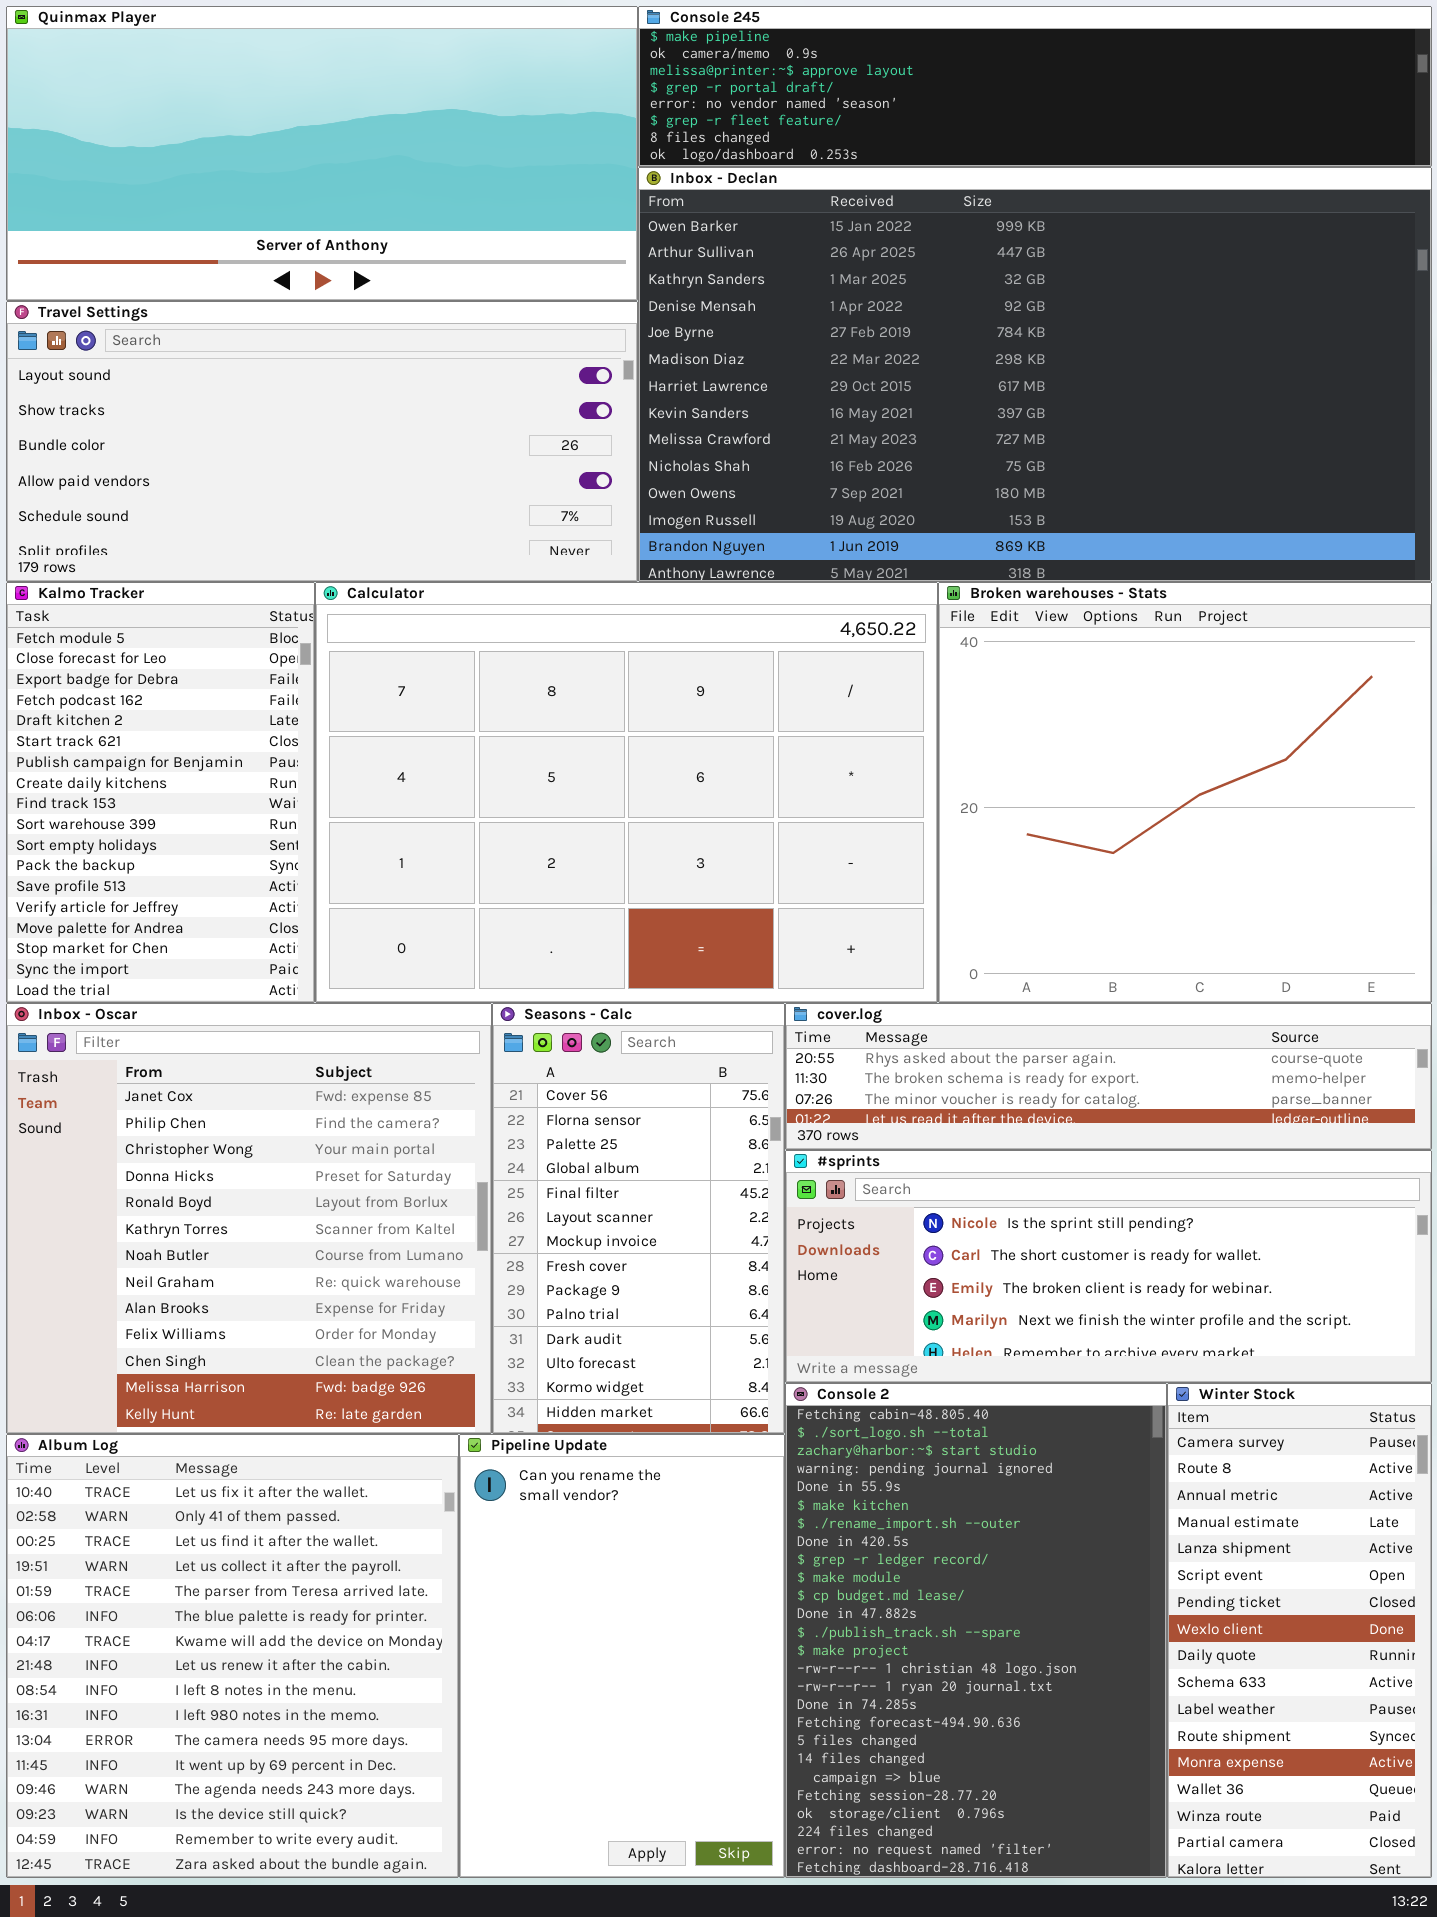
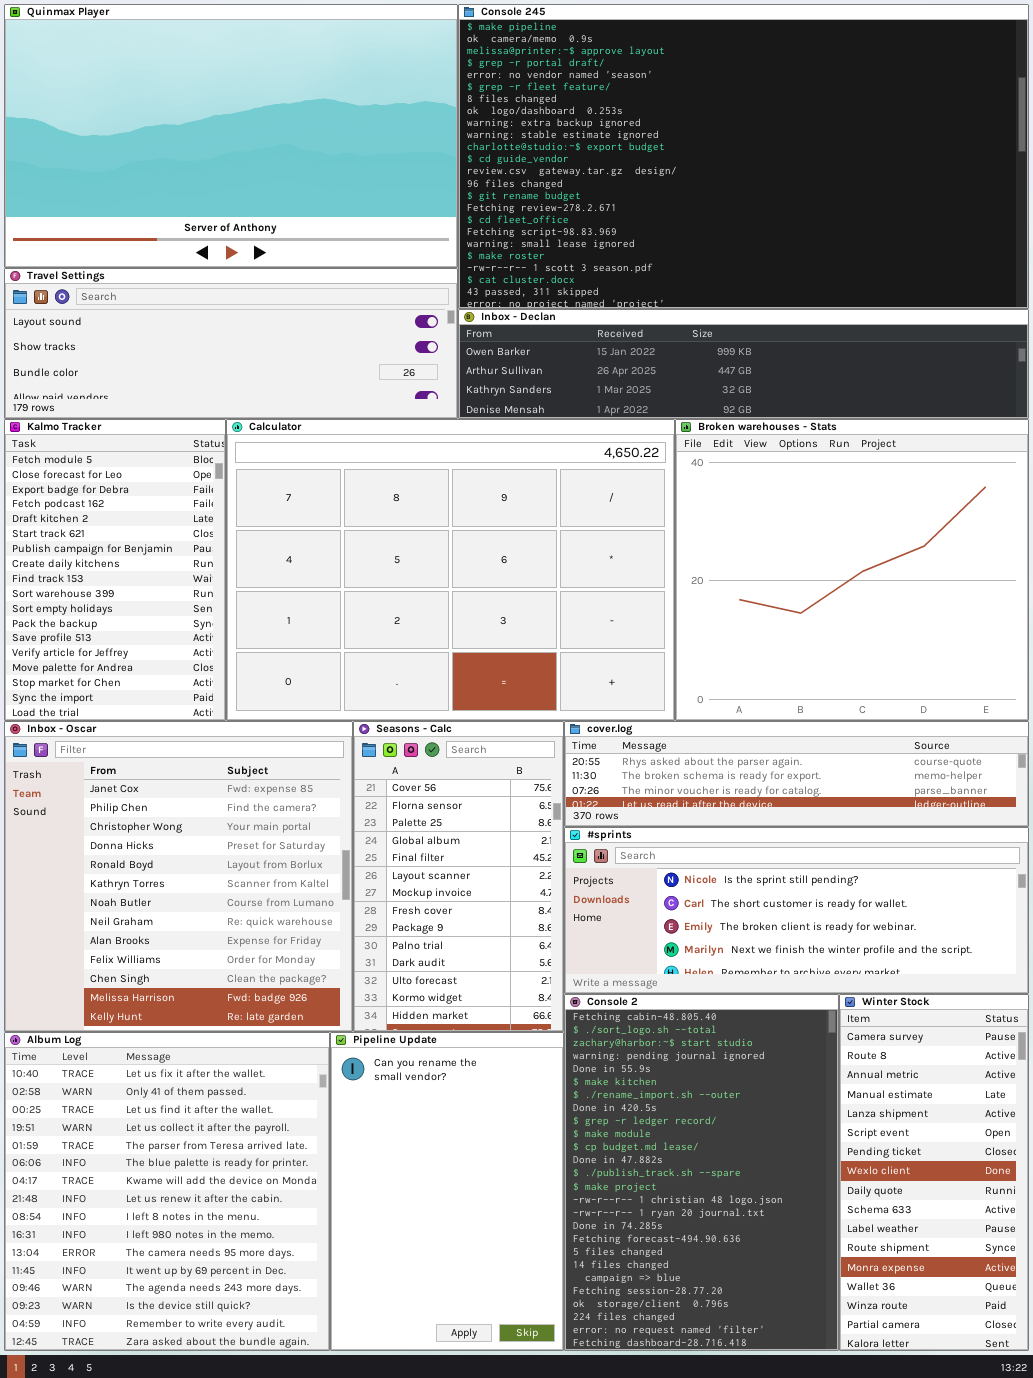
Quinmax Player: [6,6,638,301] -> [4,4,458,268], resized
Console 245: [638,6,1432,167] -> [458,4,1029,309], resized
Inbox - Declan: [638,167,1432,582] -> [458,309,1029,419], resized
Travel Settings: [6,301,638,582] -> [4,268,458,419], resized

